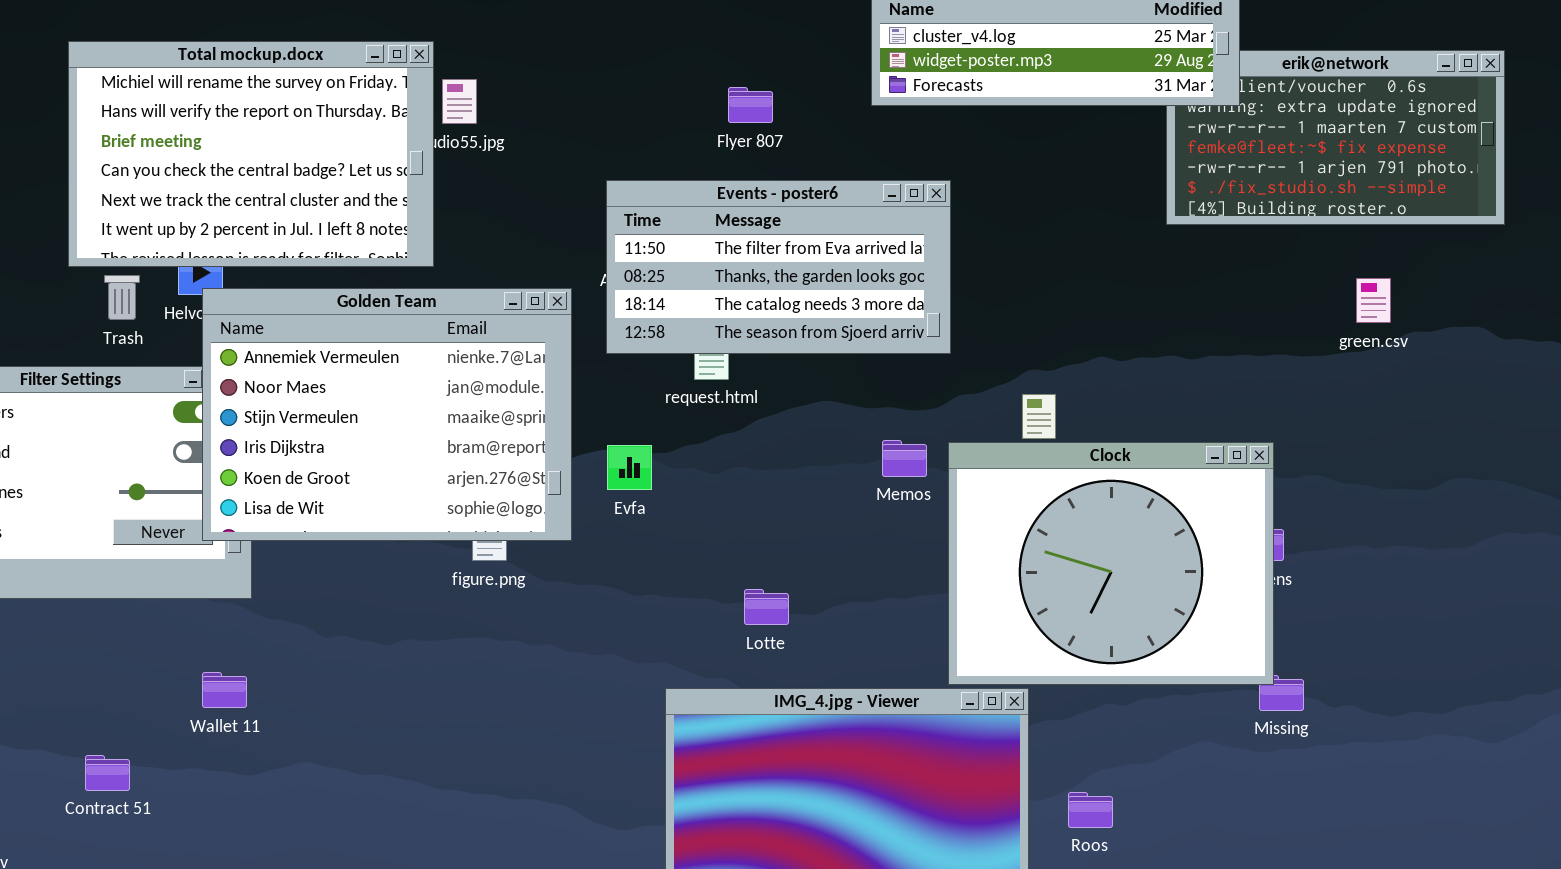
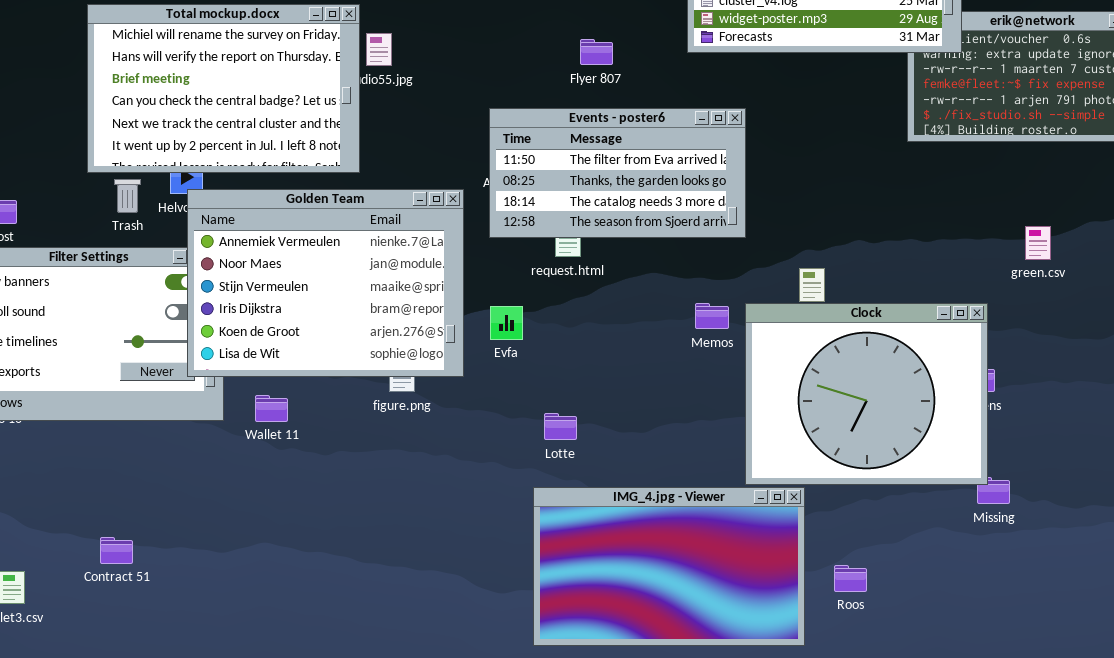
green.csv: [1356,278,1391,323] -> [1025,226,1051,260], moved
Lotte: [744,589,789,625] -> [544,413,577,440], moved
Wallet 11: [202,672,247,708] -> [255,395,288,422], moved

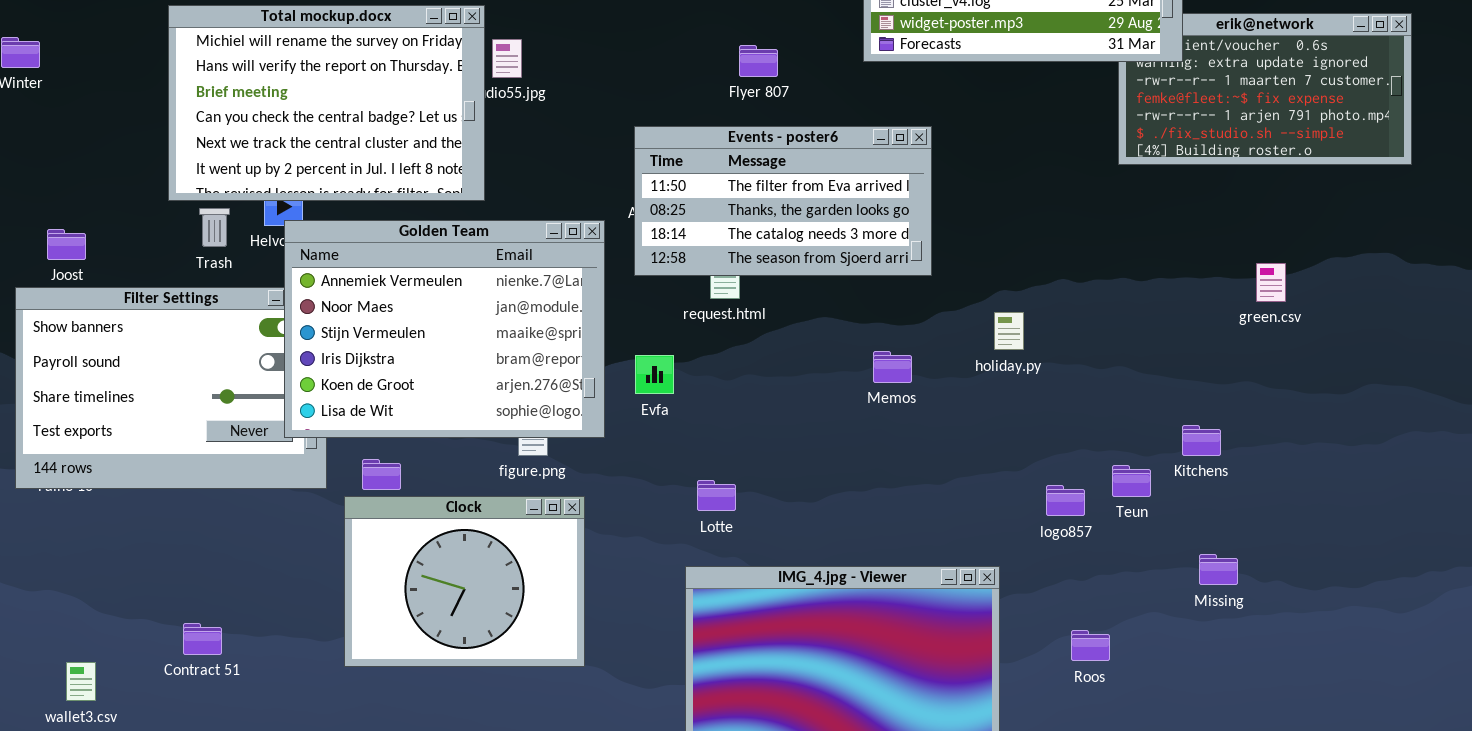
Clock: [745,303,988,485] -> [344,496,585,667], moved, resized
Roos: [834,565,867,592] -> [1071,630,1110,661], moved

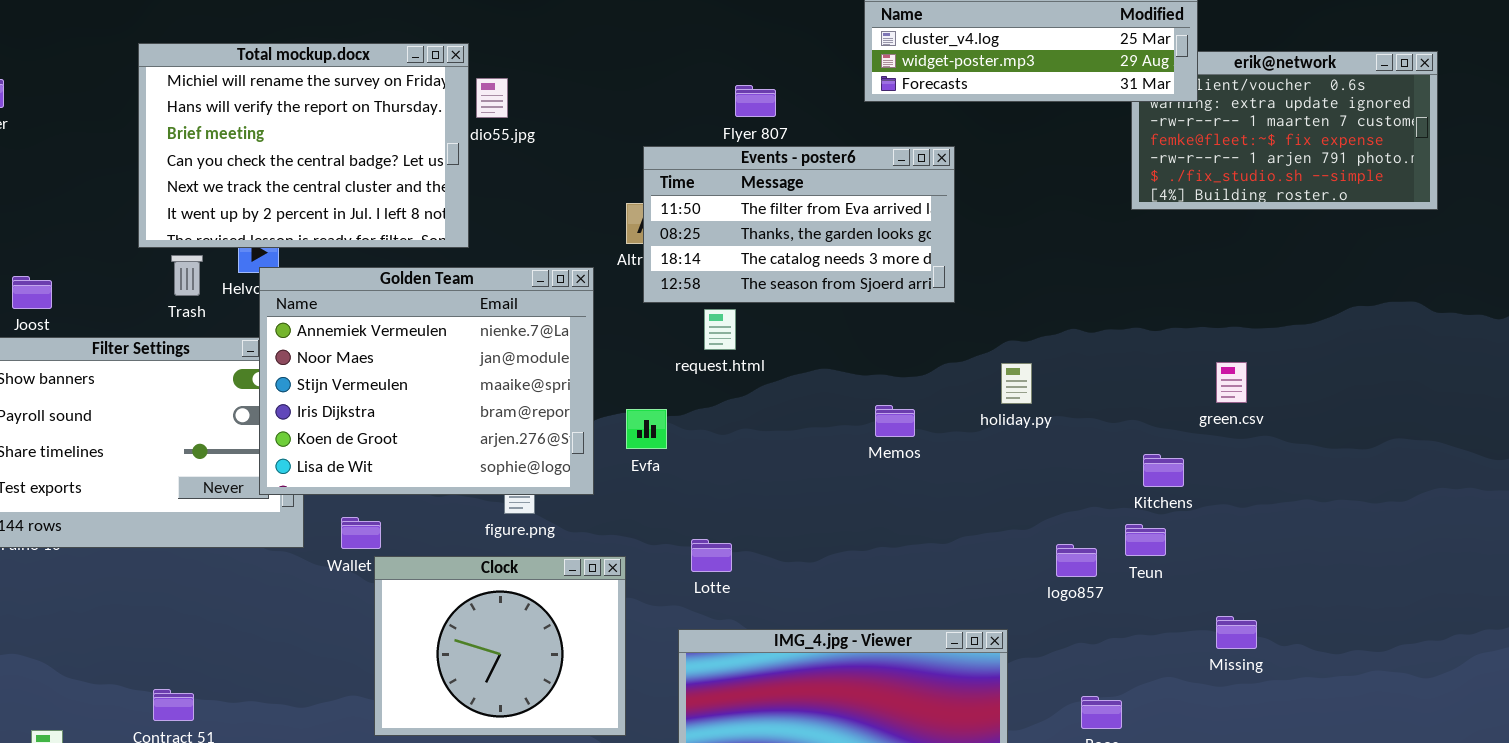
Events - poster6: [634,126,932,276] -> [643,146,955,303], moved
green.csv: [1256,263,1286,302] -> [1216,362,1247,403], moved
Kitchens: [1182,425,1221,456] -> [1143,454,1184,487], moved
Clock: [344,496,585,667] -> [374,556,626,736], moved

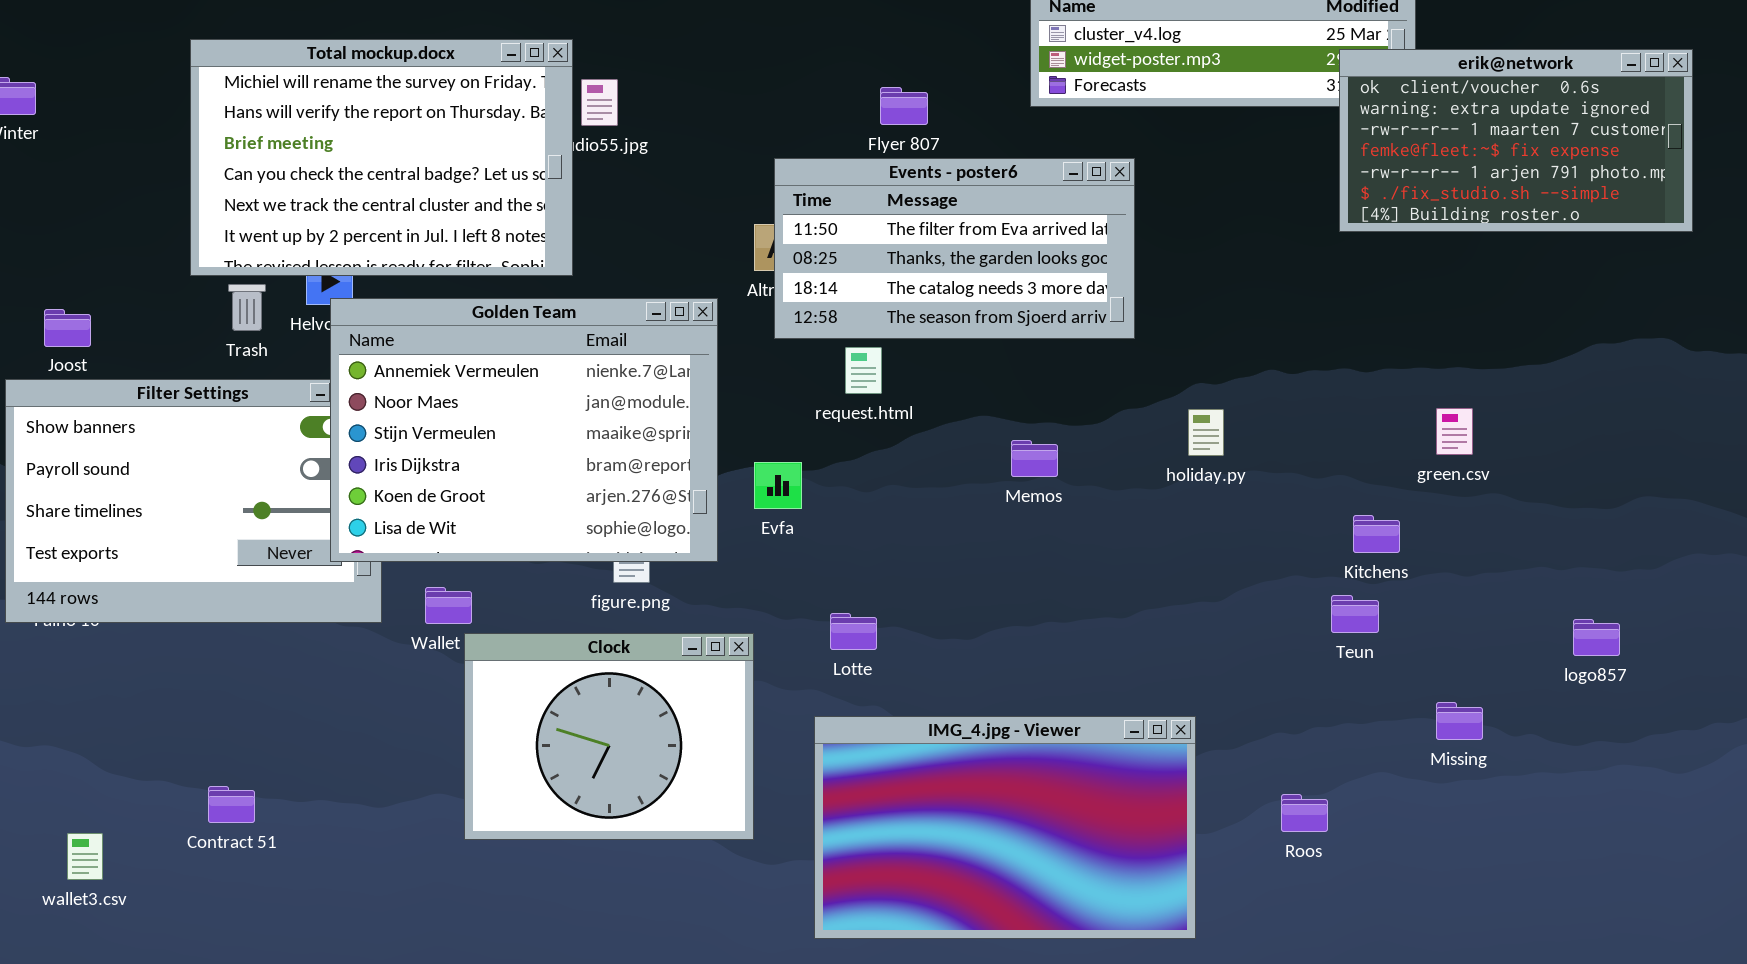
erik@network: [1131,51,1438,210] -> [1339,49,1693,232], raised
Memos: [875,405,915,437] -> [1011,440,1058,477], moved
logo857: [1056,544,1097,577] -> [1573,619,1620,656], moved

